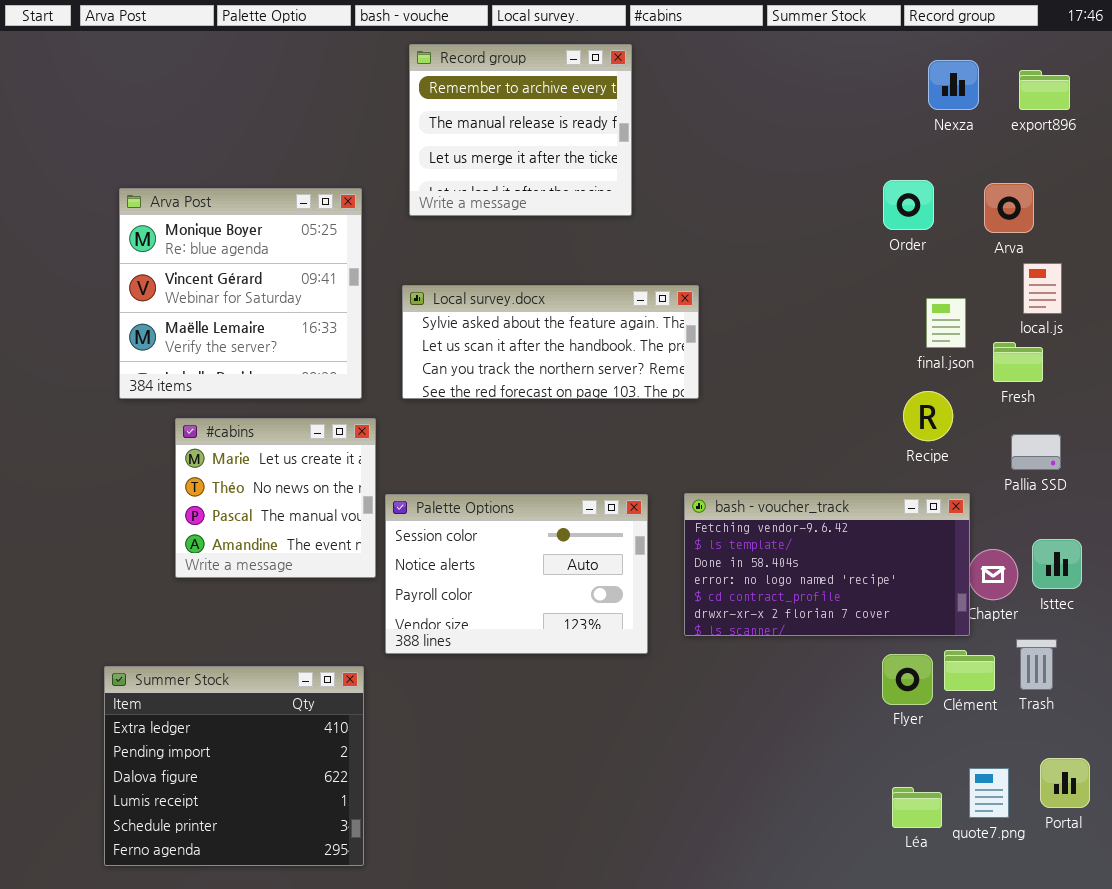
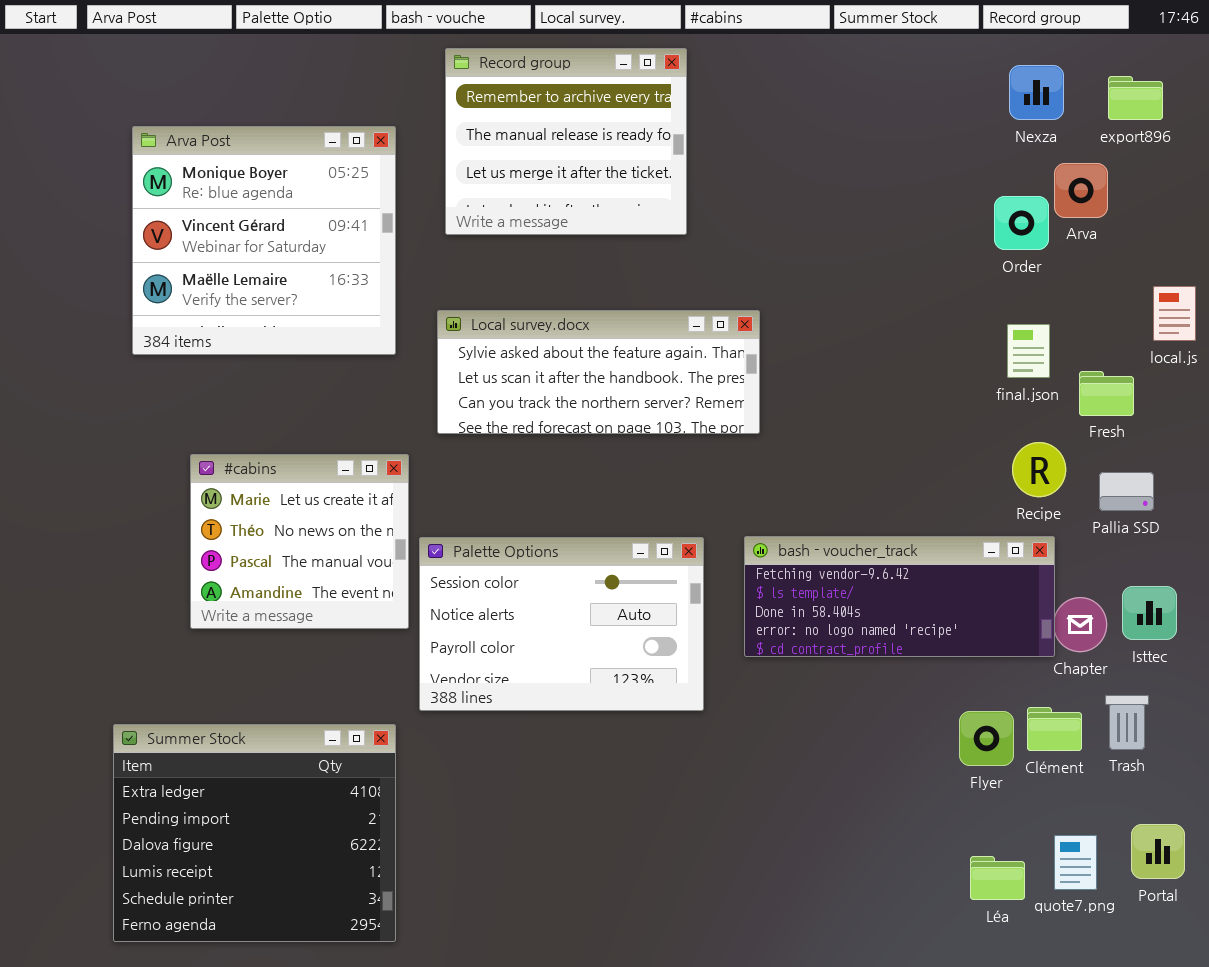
Order: [883,180,934,230] -> [994,196,1049,250], moved
Arva: [984,183,1034,233] -> [1054,163,1108,218], moved
Arva Post: [119,188,362,399] -> [132,126,396,355], moved
local.js: [1023,263,1062,314] -> [1153,286,1196,341], moved
Recipe: [903,391,953,441] -> [1012,442,1066,497], moved
bash - voucher_track: [684,493,970,636] -> [744,536,1055,657], resized

